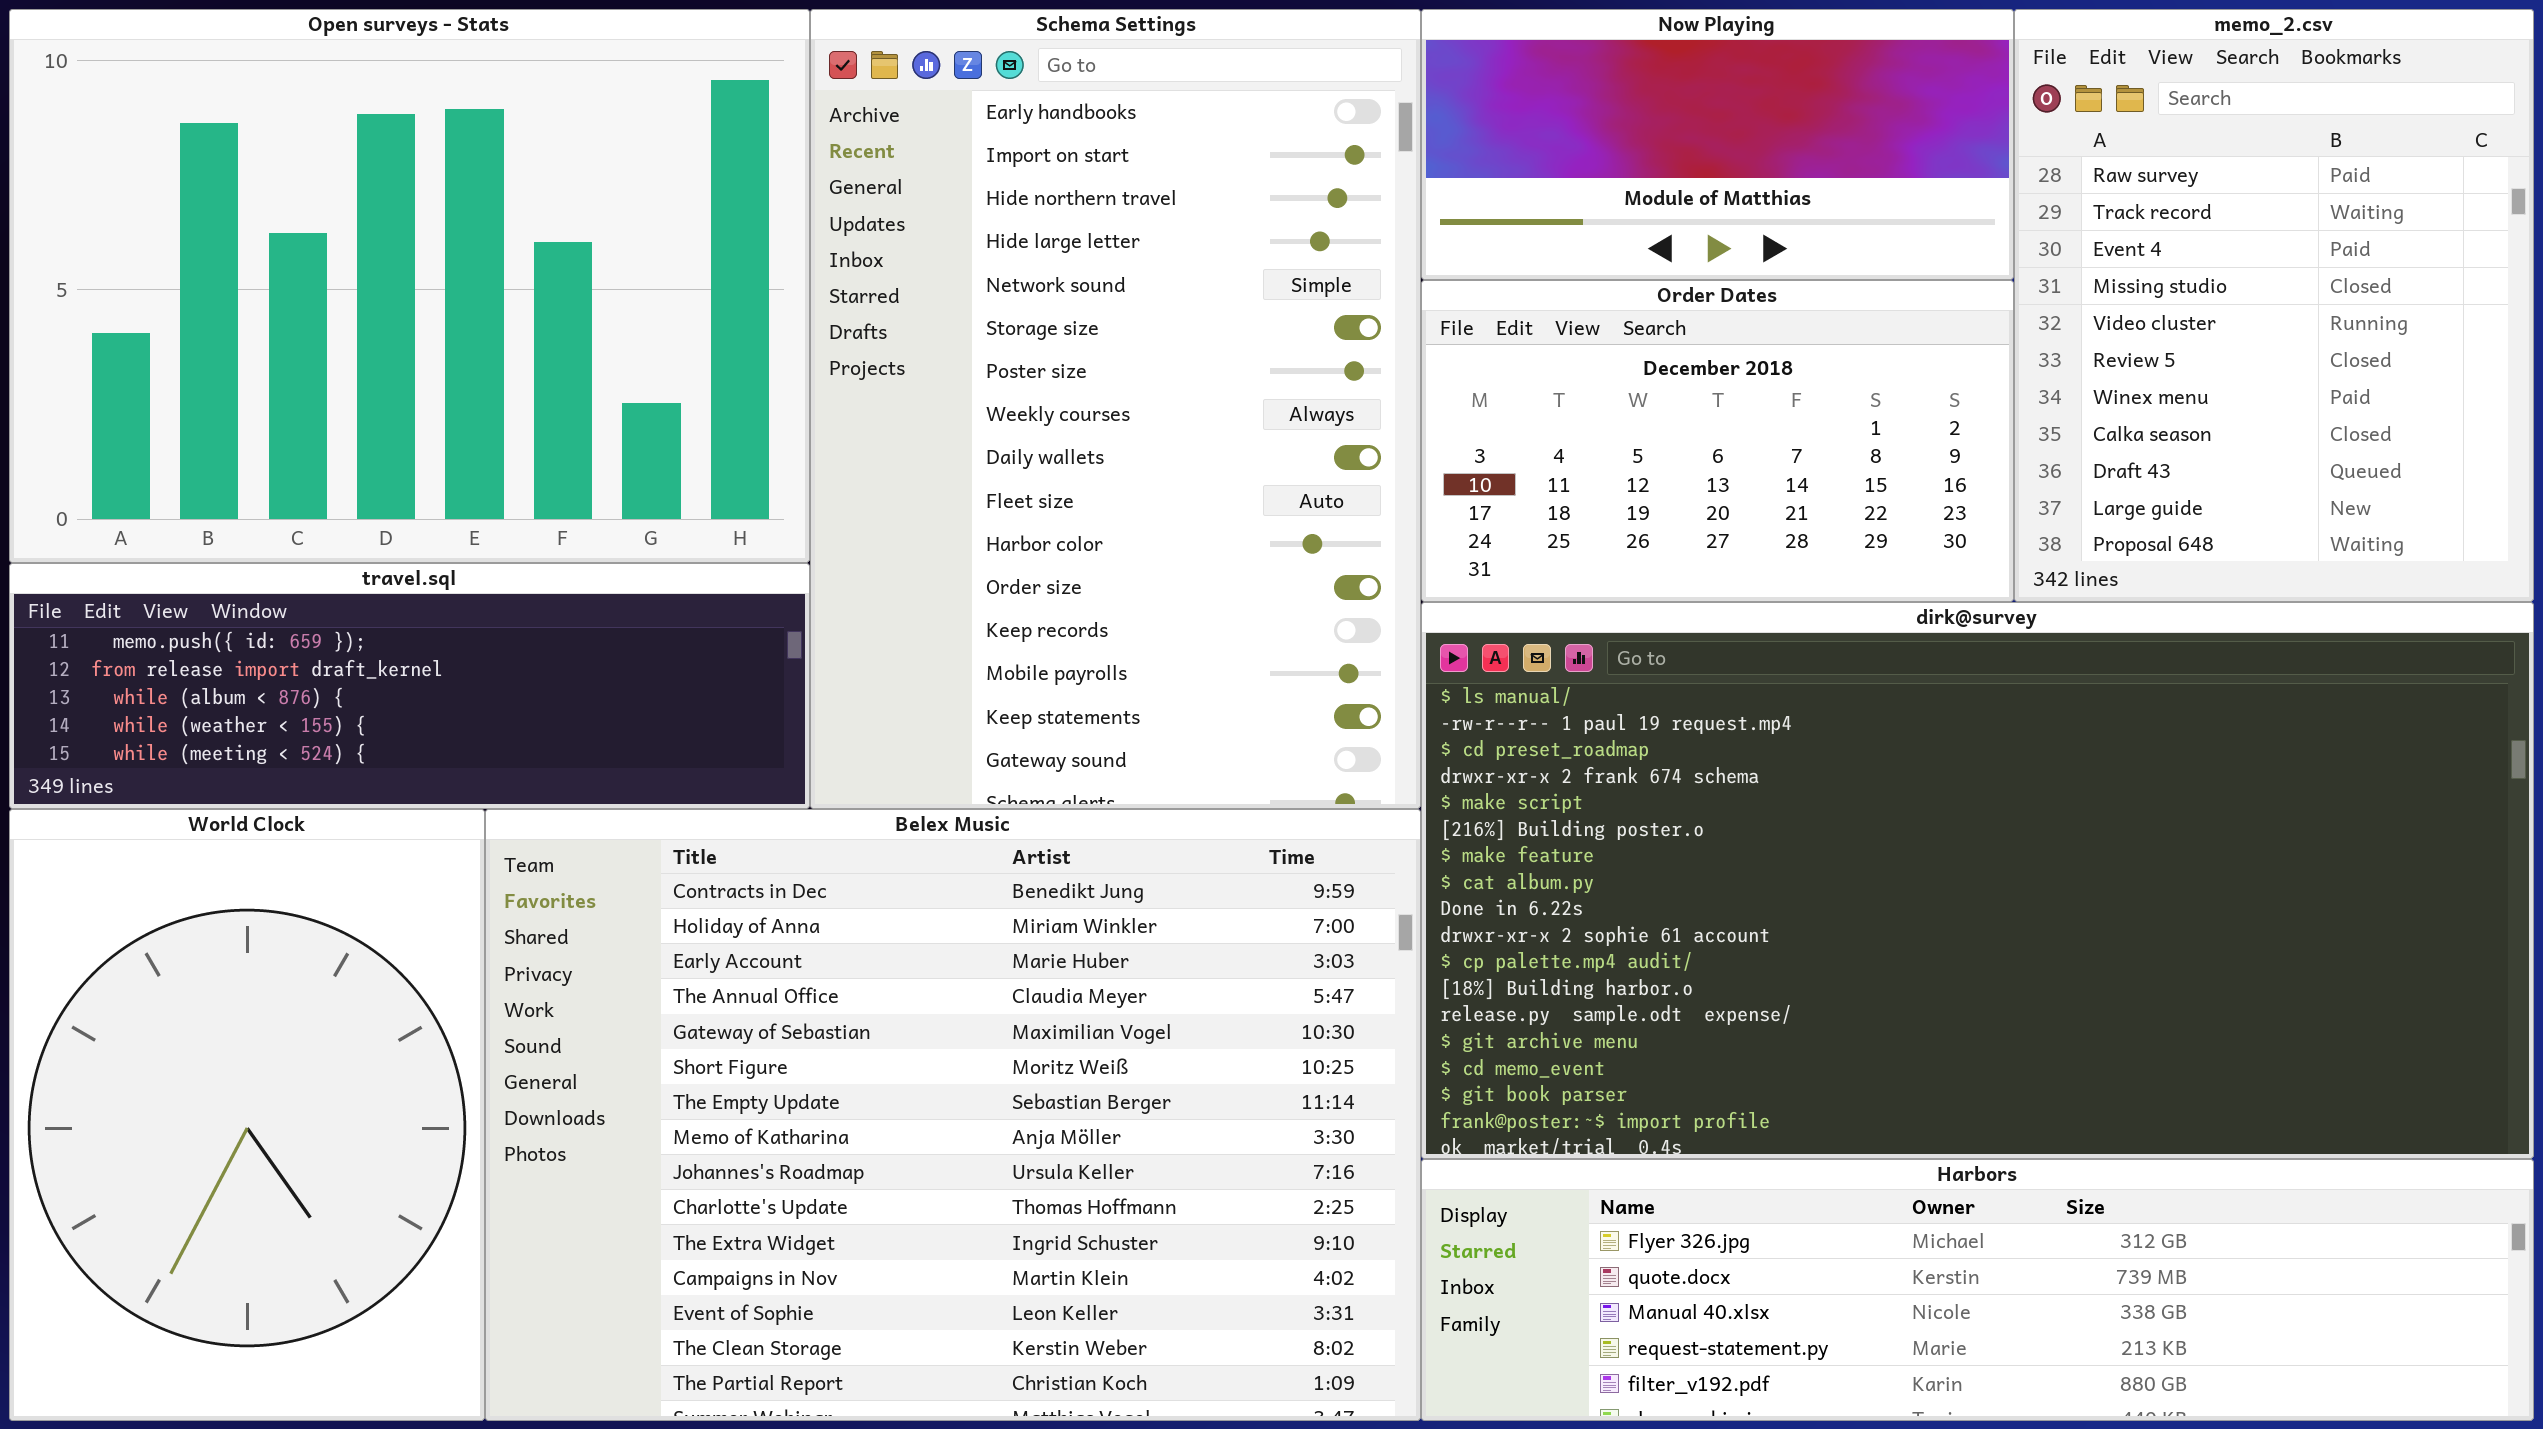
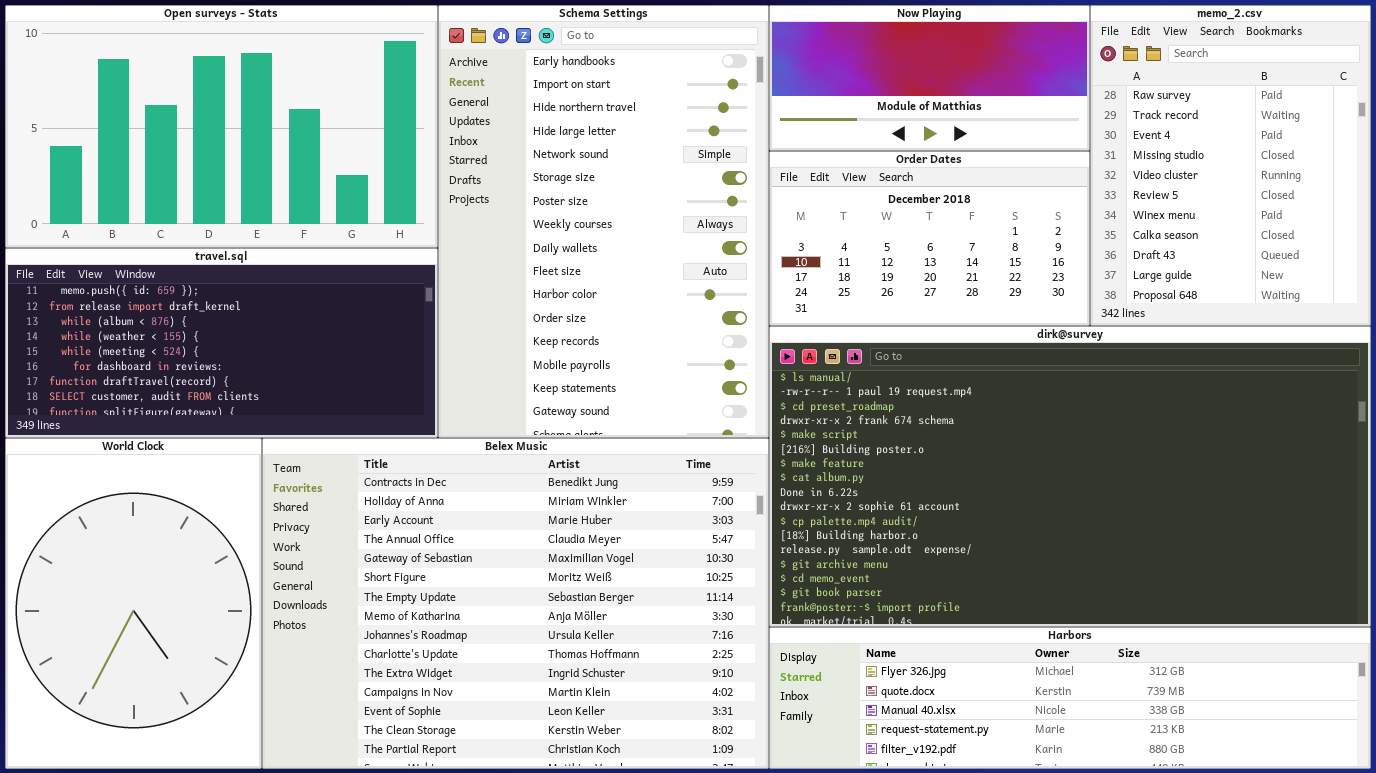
Open surveys - Stats: [9,9,810,563] -> [5,5,438,248], resized
travel.sql: [9,563,810,809] -> [5,248,438,438], resized

